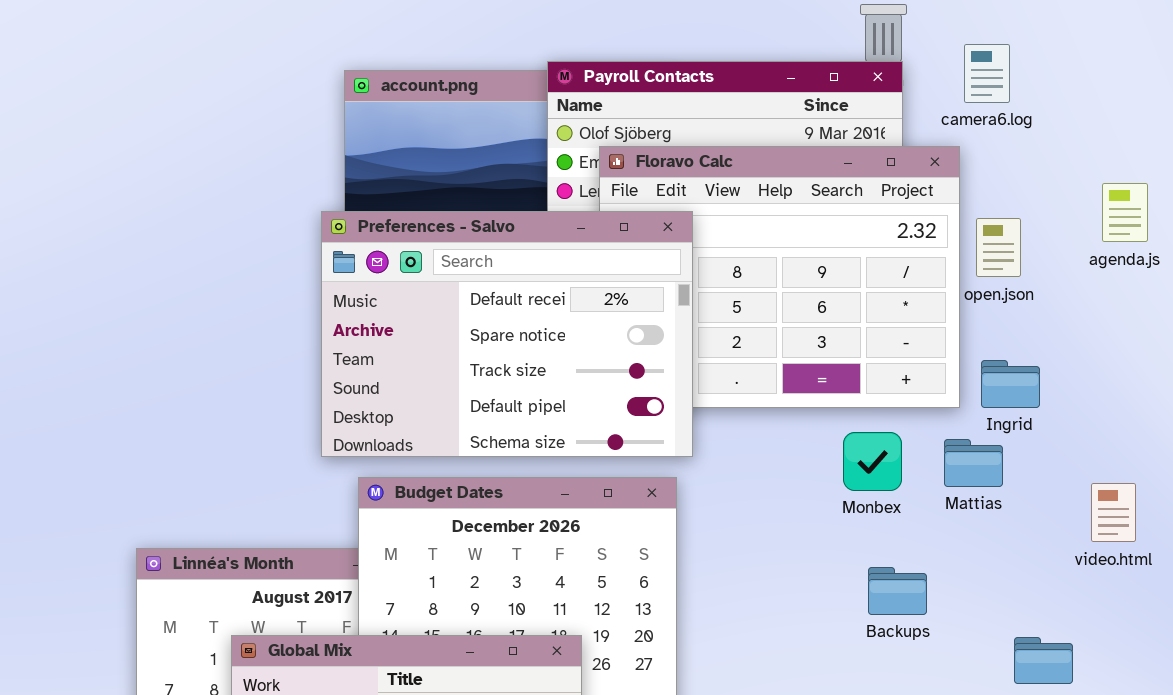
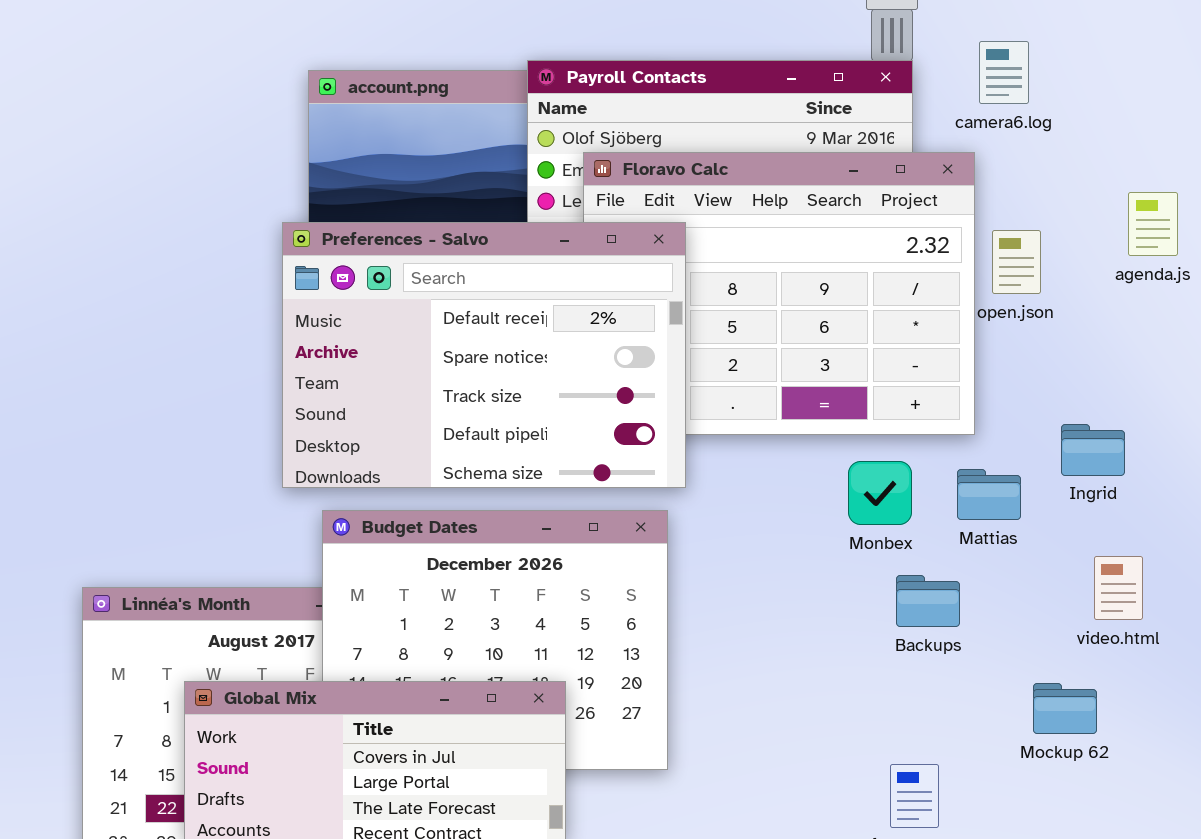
Ingrid: [981,360,1040,408] -> [1061,424,1125,476], moved
video.html: [1091,483,1136,542] -> [1094,556,1143,620], moved
Backups: [868,567,927,615] -> [896,575,960,627], moved

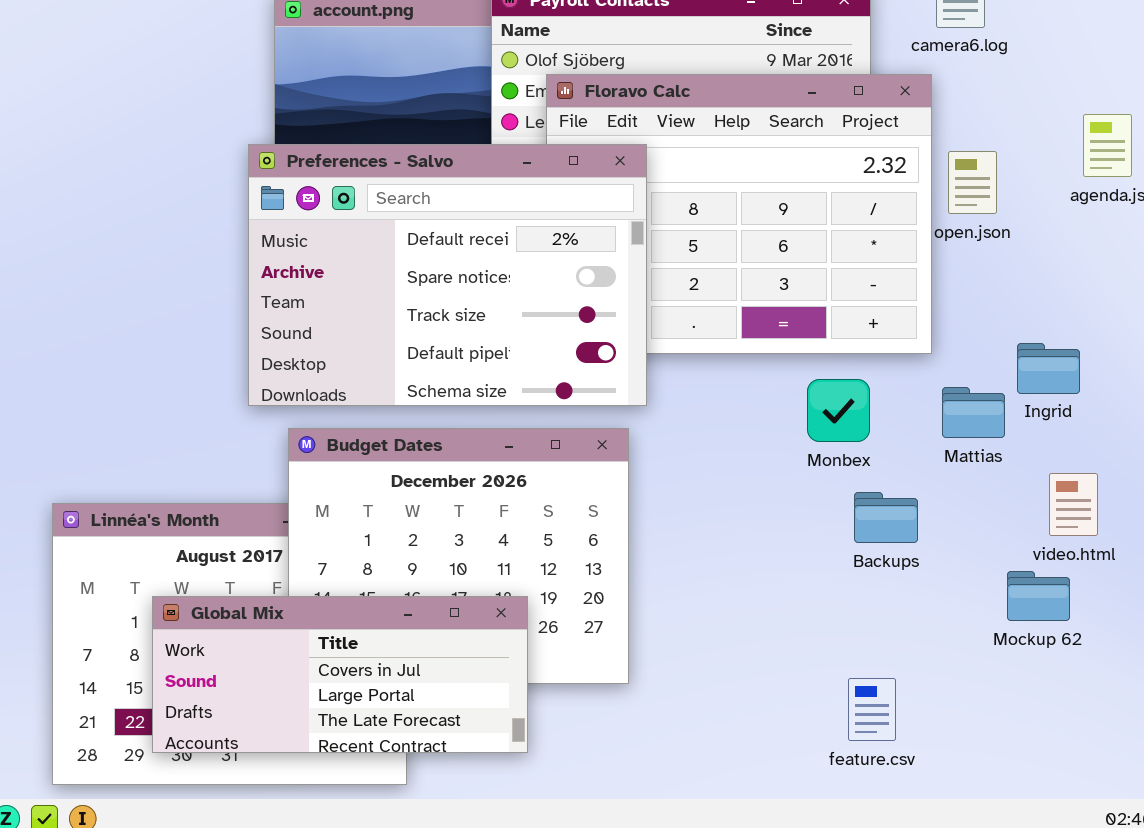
Mattias: [957,469,1021,520] -> [942,387,1005,438], moved
Mockup 62: [1033,683,1097,734] -> [1007,571,1070,621], moved

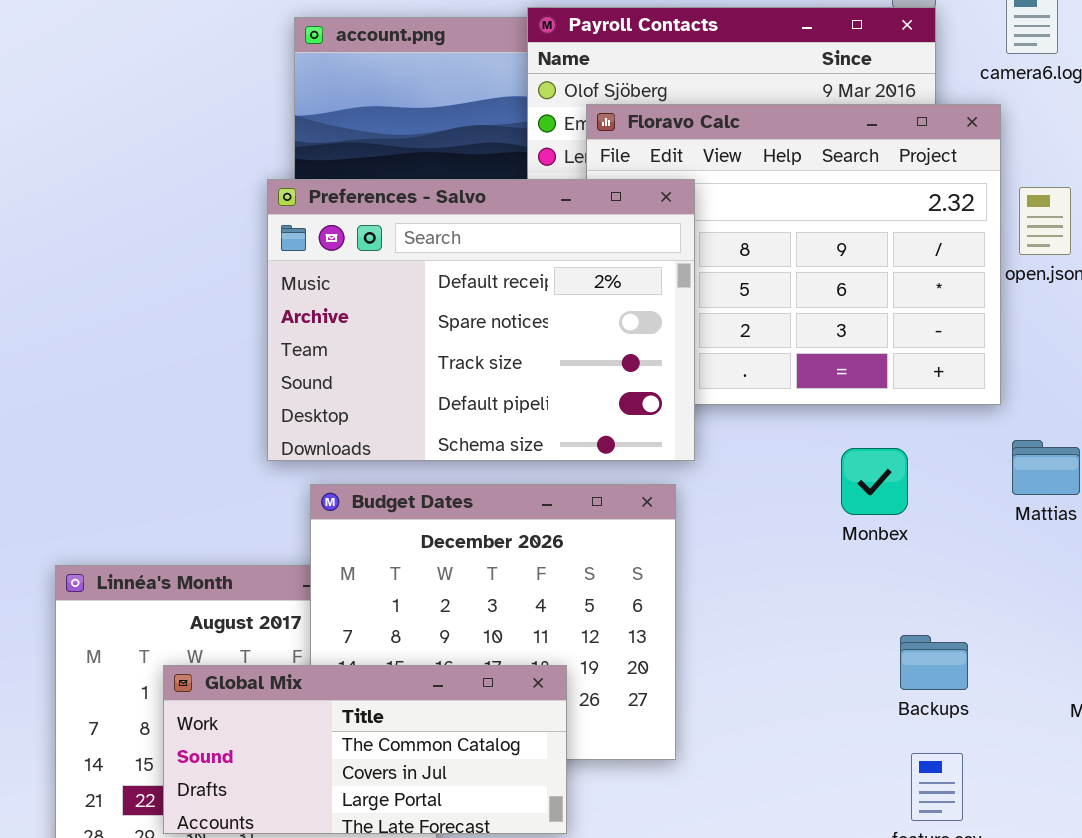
Monbex: [807,379,870,442] -> [841,448,908,515], moved
Backups: [854,492,918,543] -> [900,635,968,690], moved
Global Mix: [152,596,528,753] -> [163,665,567,834], scrolled up 1 row

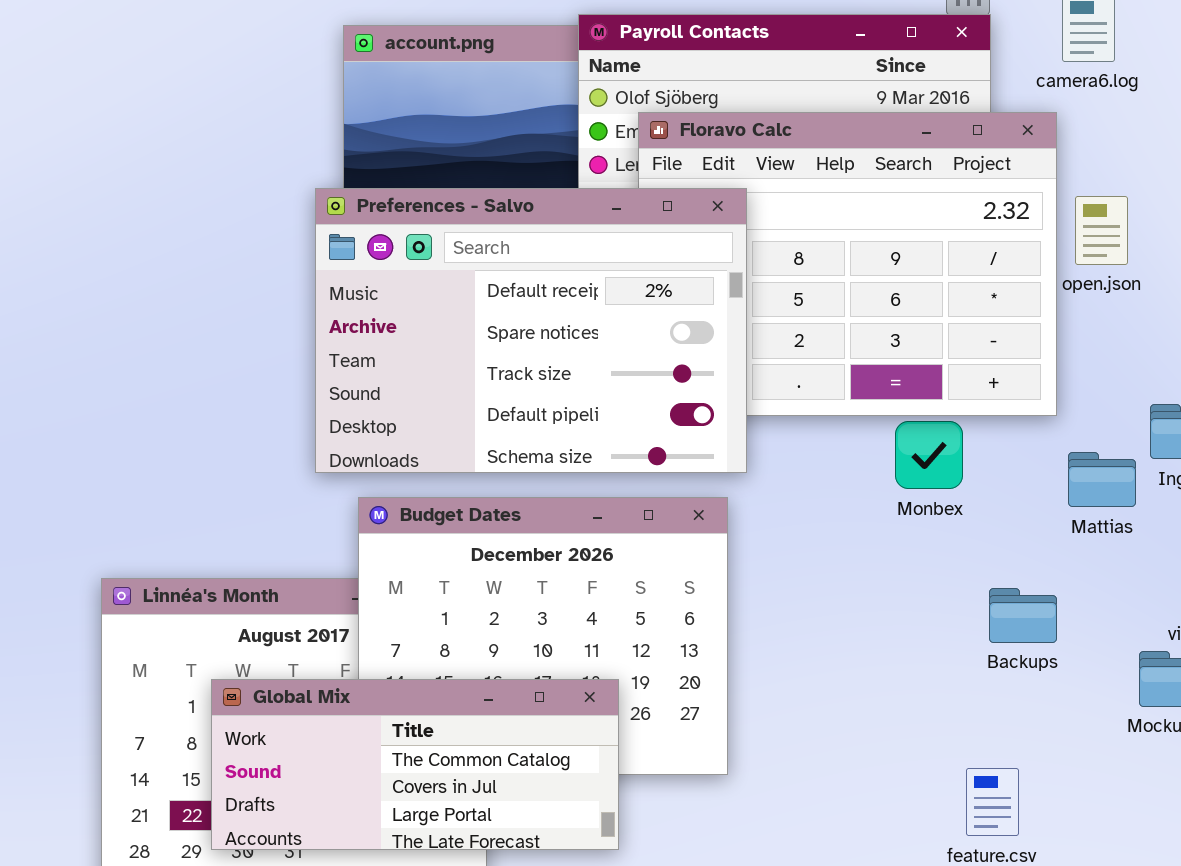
Monbex: [841,448,908,515] -> [895,421,963,489], moved
Backups: [900,635,968,690] -> [989,588,1057,643], moved

